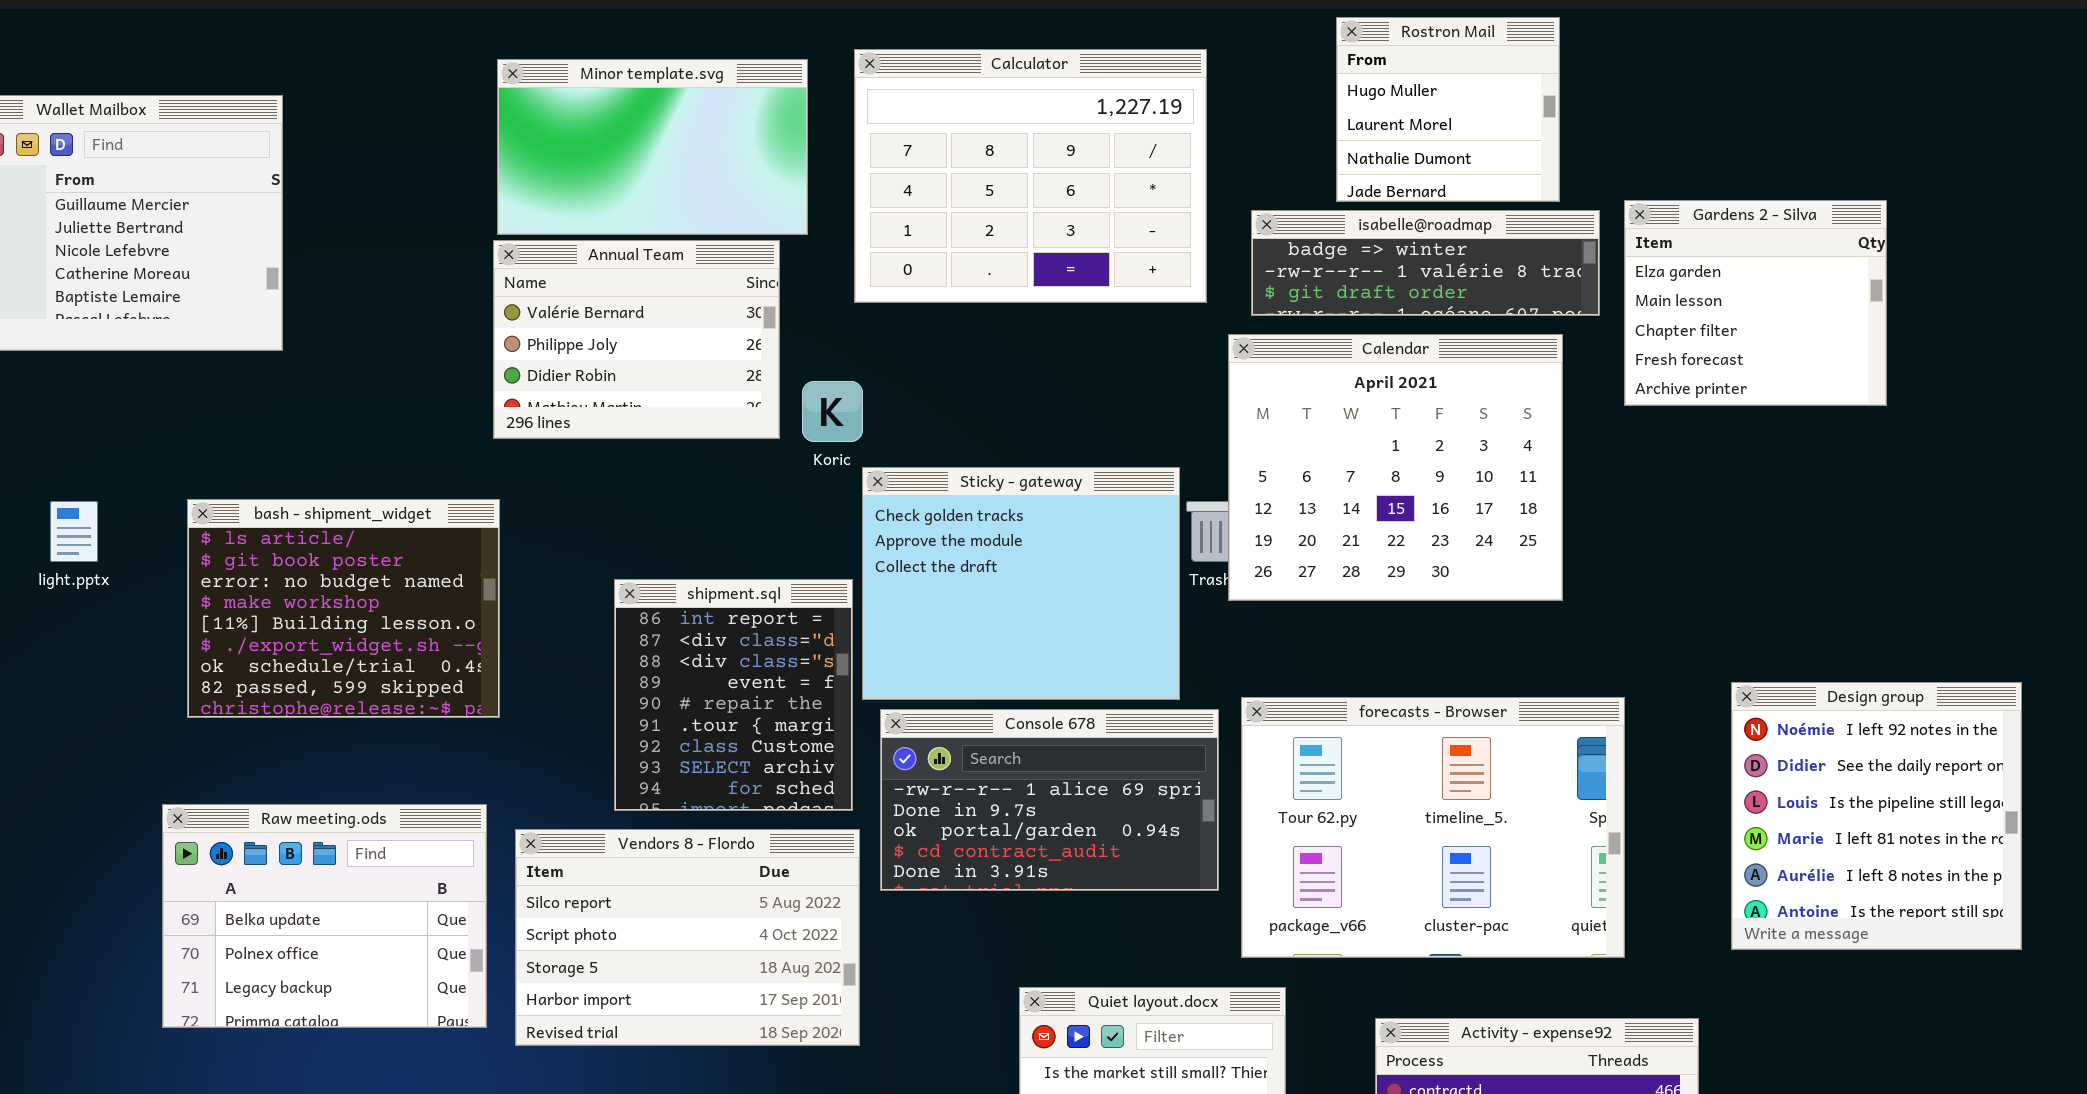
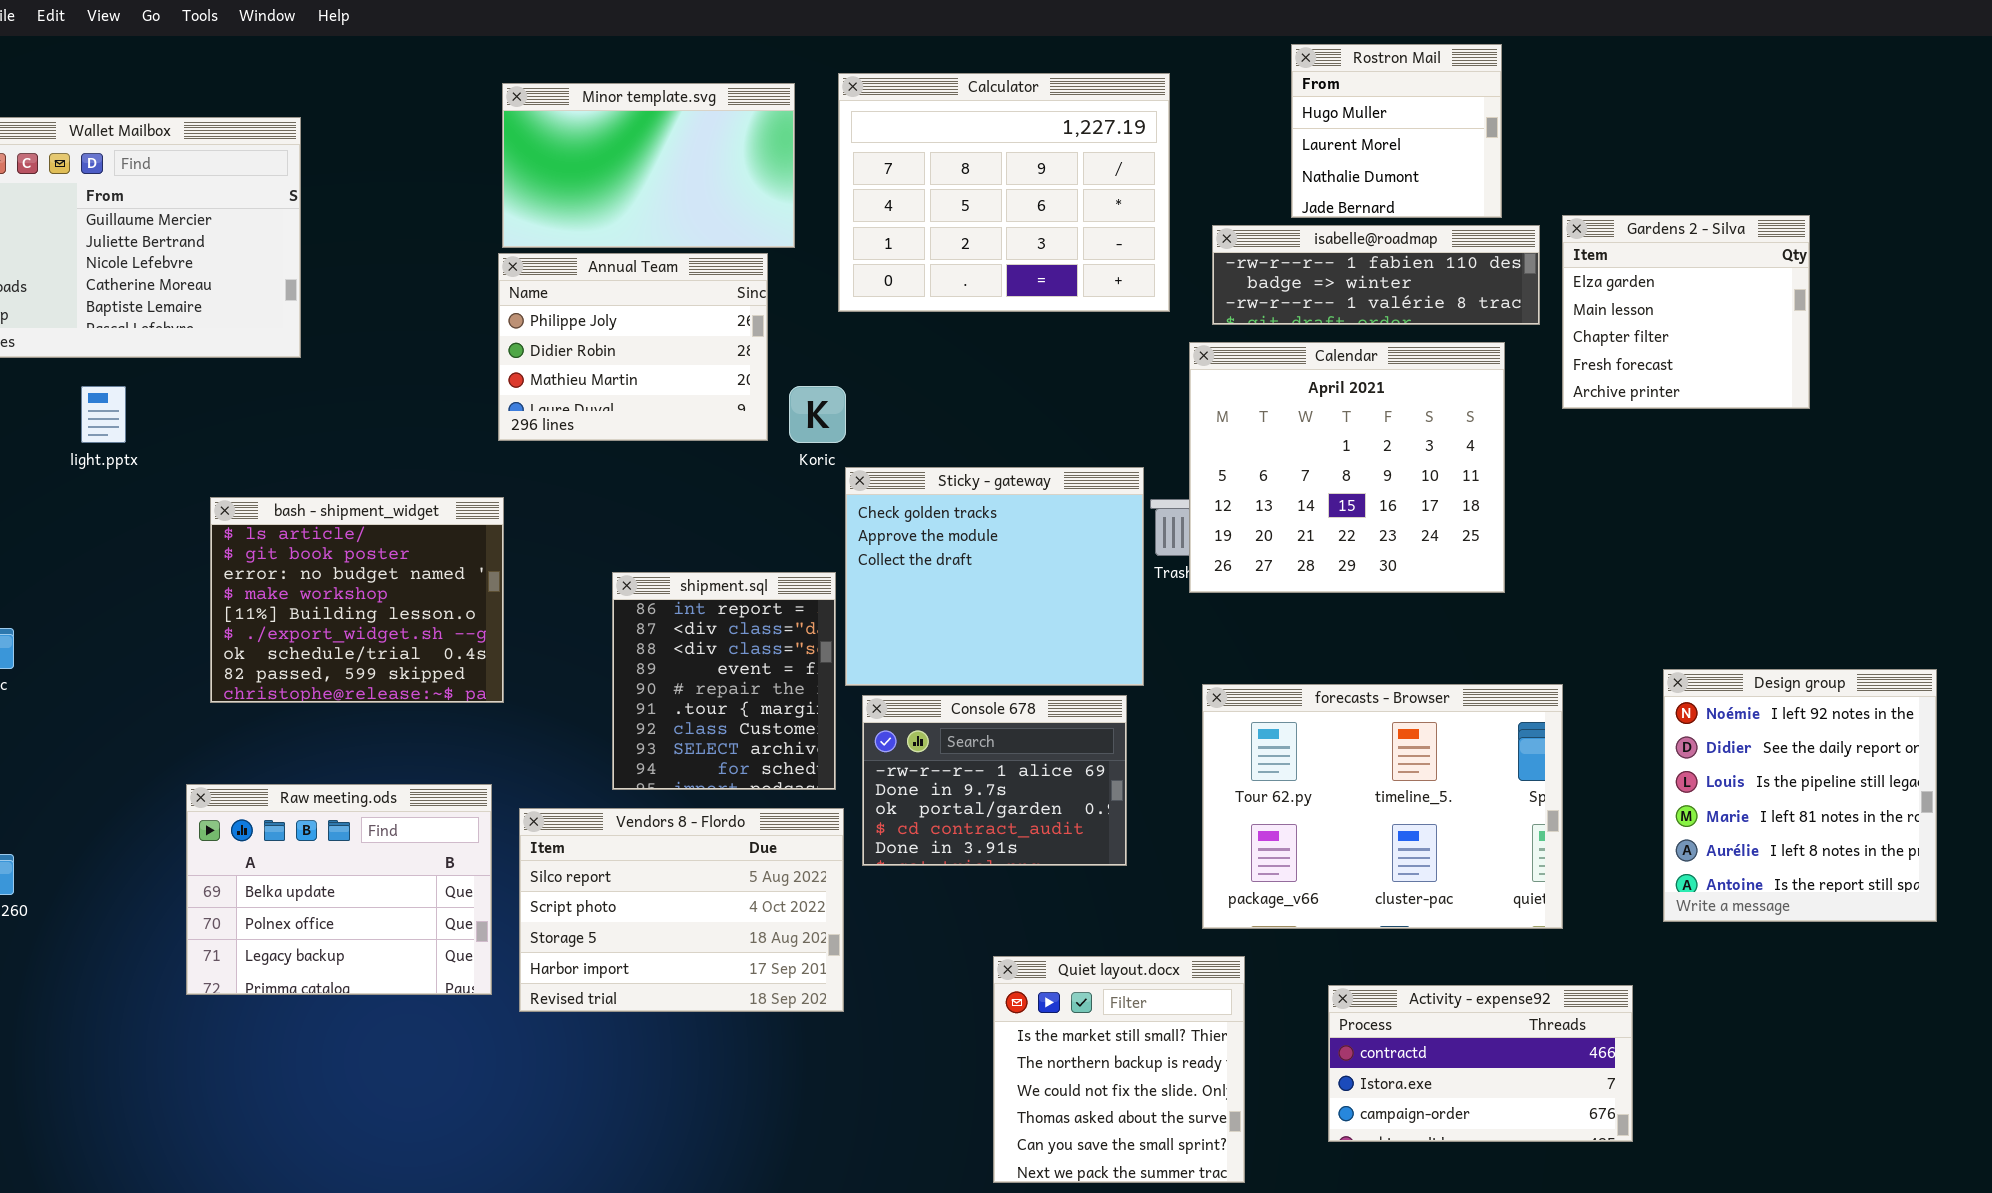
isabelle@roadmap: [1251,210,1600,316] -> [1212,225,1540,325], scrolled up 1 row
Annual Team: [493,240,780,439] -> [498,253,768,441], scrolled down 1 row
light.pptx: [50,501,98,562] -> [81,386,126,443], moved
Console 678: [880,709,1219,891] -> [862,695,1127,866], resized

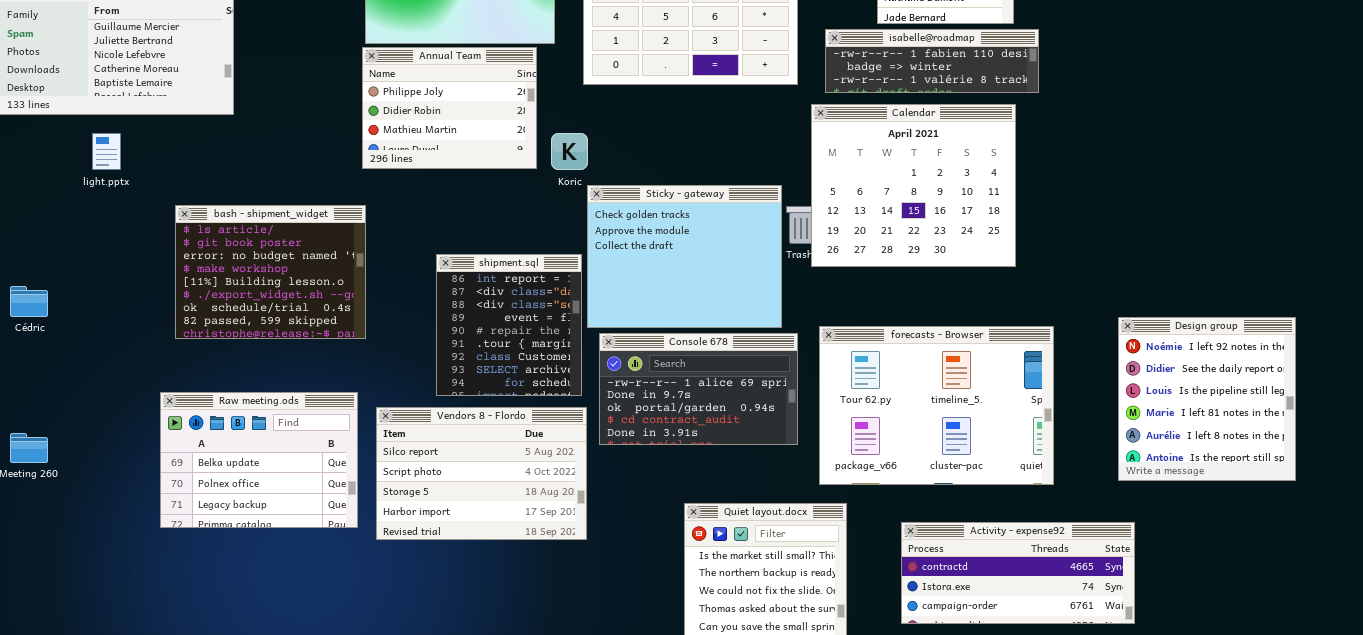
Gardens 2 - Silva: [1562,215,1810,409] -> none, closed
Console 678: [862,695,1127,866] -> [599,333,798,445], resized
Activity - expense92: [1328,985,1633,1142] -> [901,522,1135,624], resized

